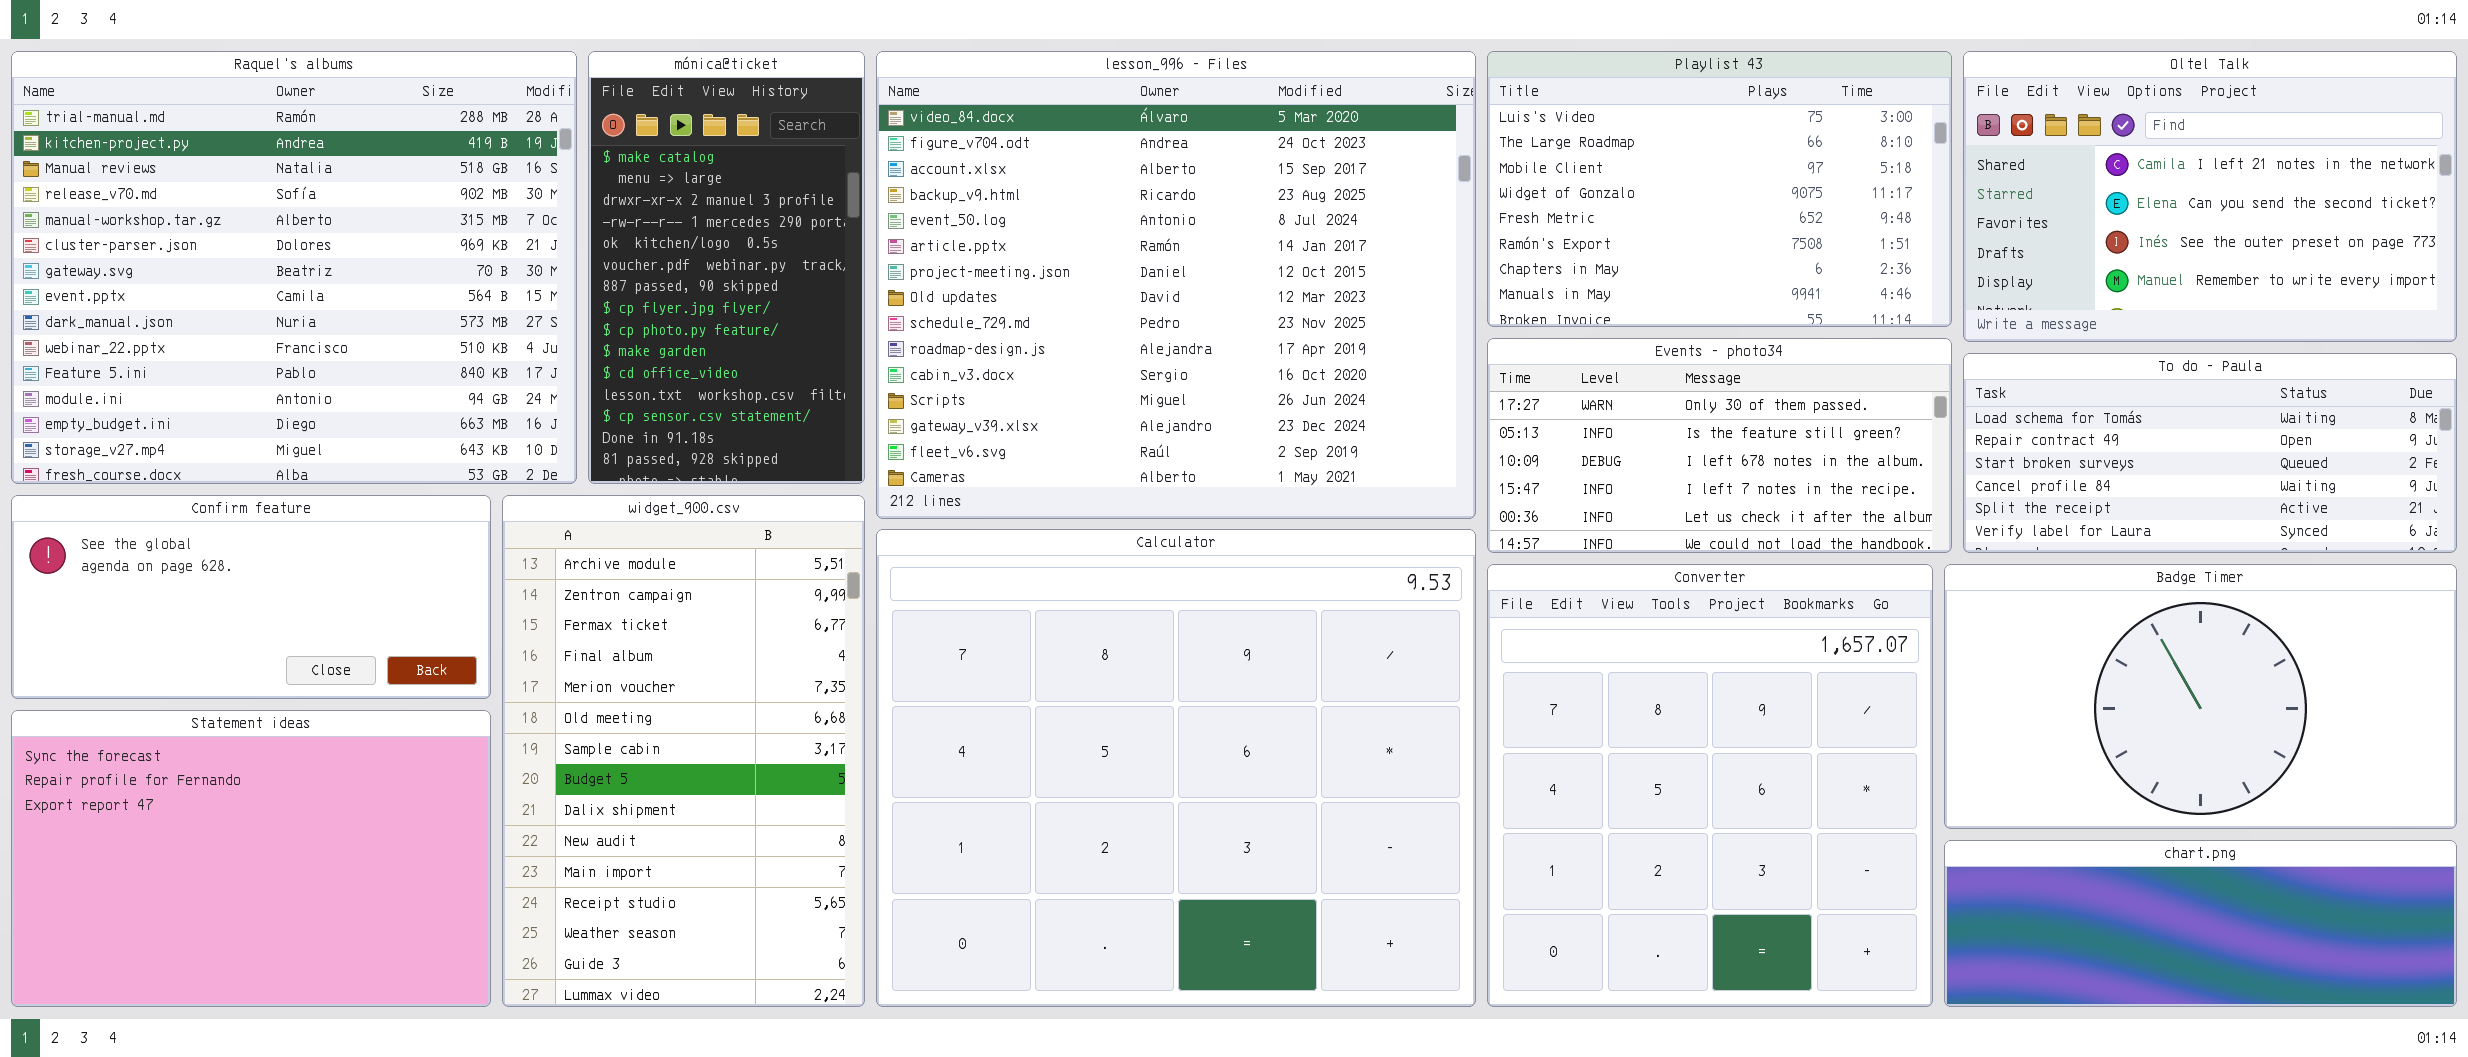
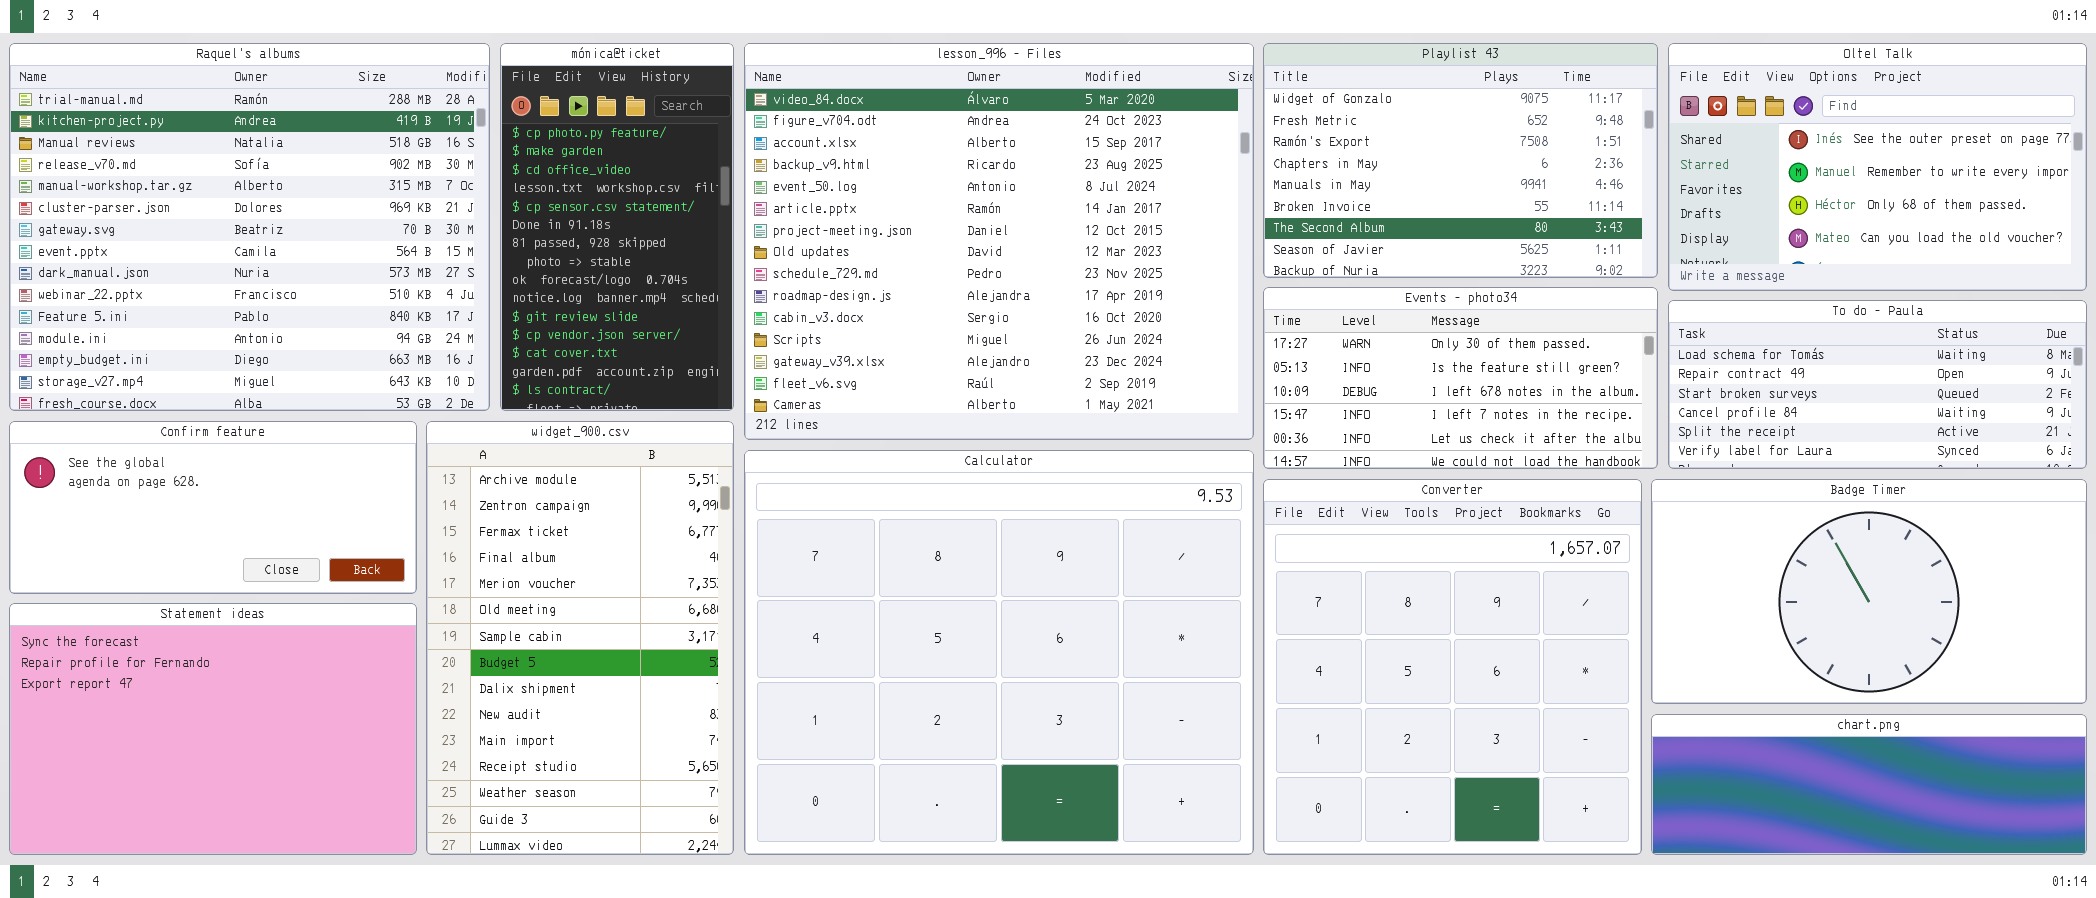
mónica@ticket: [588,51,865,484] -> [500,43,734,411], scrolled down 8 rows
Playlist 43: [1487,51,1952,327] -> [1263,43,1658,278], scrolled down 3 rows
Oltel Talk: [1963,51,2457,342] -> [1668,43,2087,291], scrolled down 2 rows

